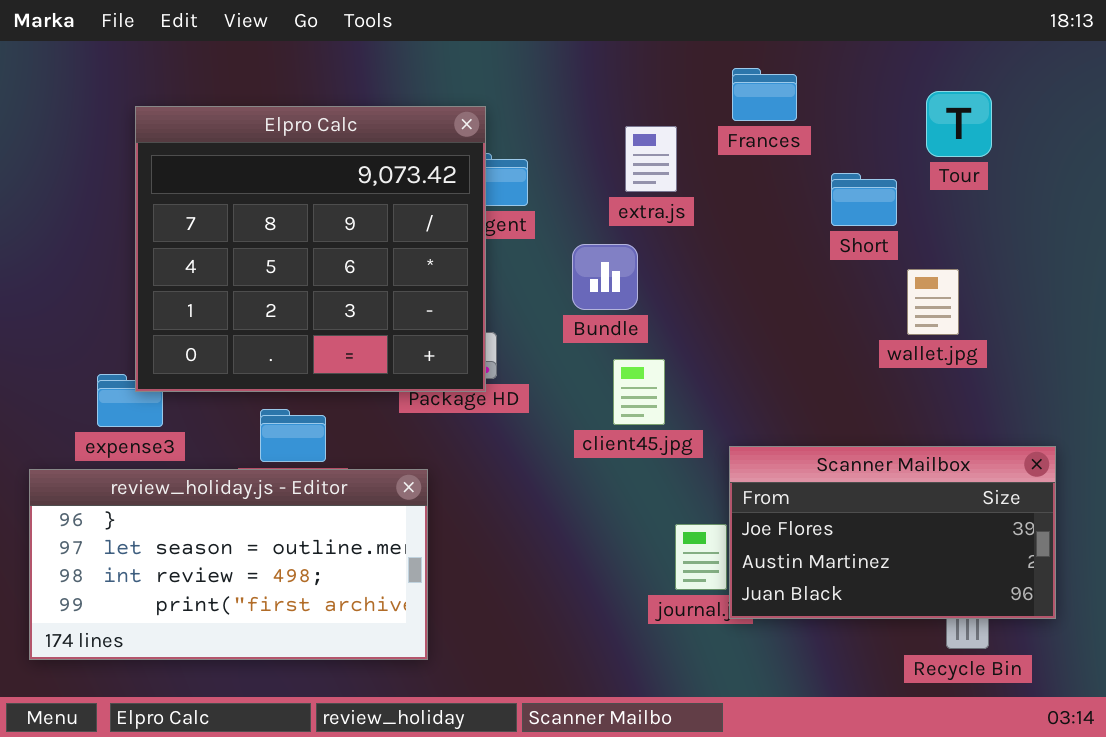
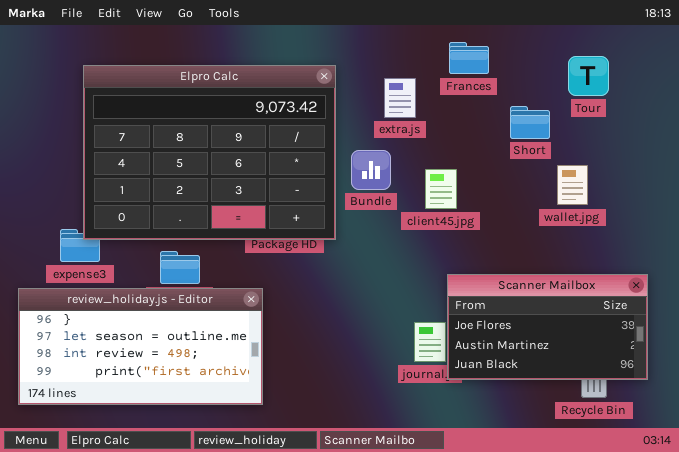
Elpro Calc: [135,106,486,392] -> [83,65,336,240], resized
client45.jpg: [613,359,665,425] -> [425,169,457,209], moved

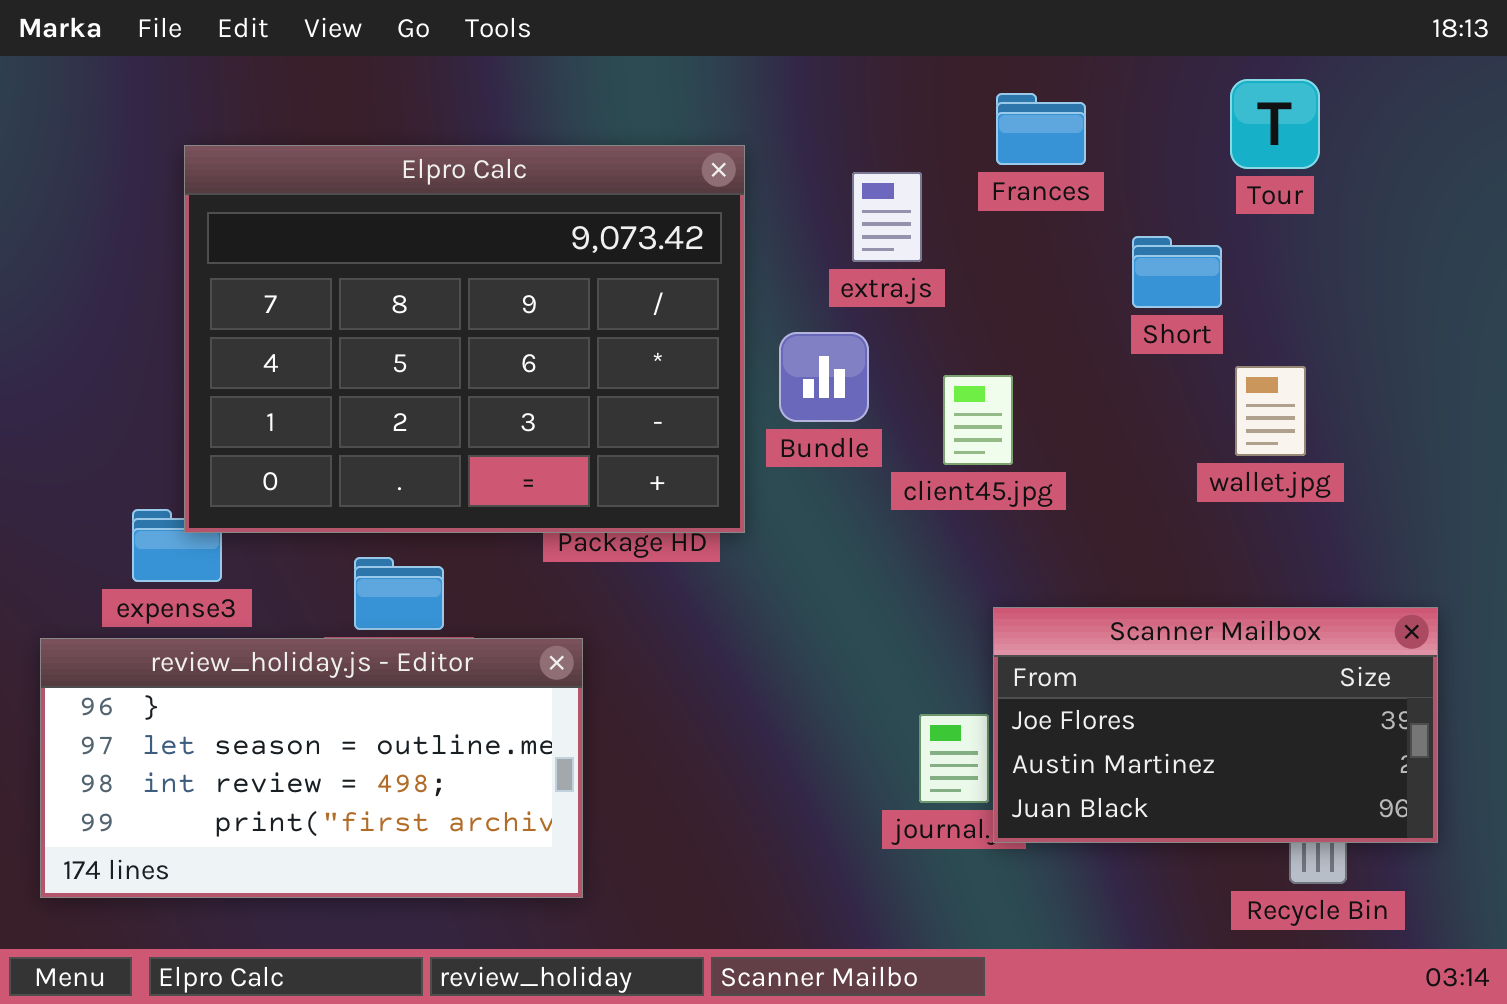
Tour: [568,56,609,96] -> [1230,79,1320,169], moved

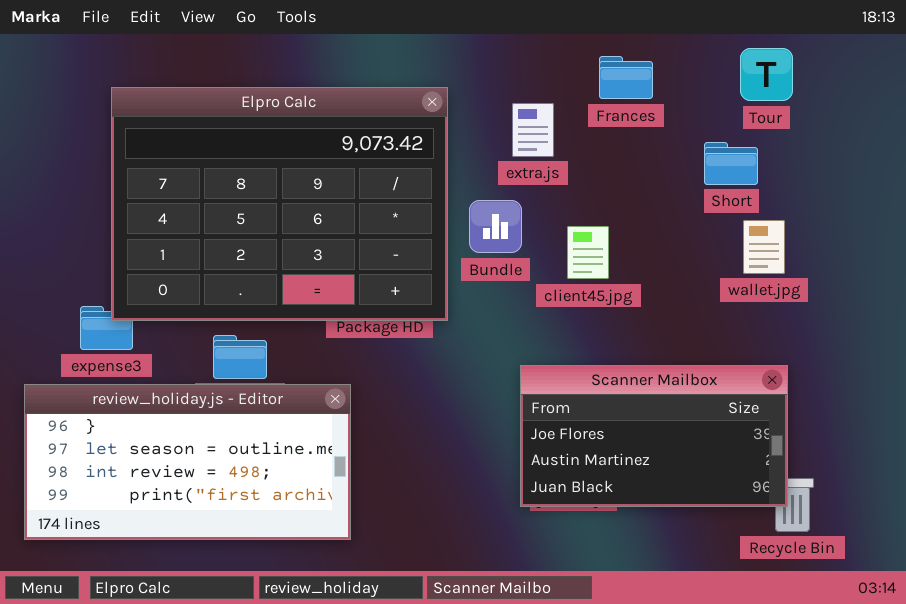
Short: [1132,236,1222,308] -> [704,142,758,185], moved
Scanner Mailbox: [993,607,1438,843] -> [520,365,788,507], moved

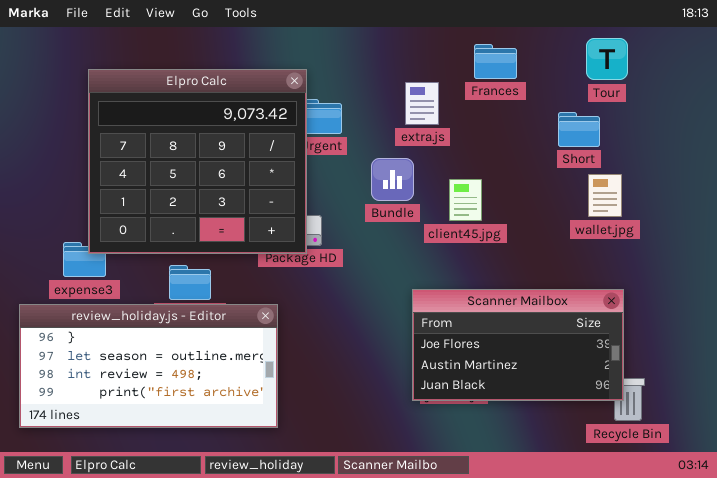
Elpro Calc: [111,87,448,321] -> [88,69,307,254], resized

